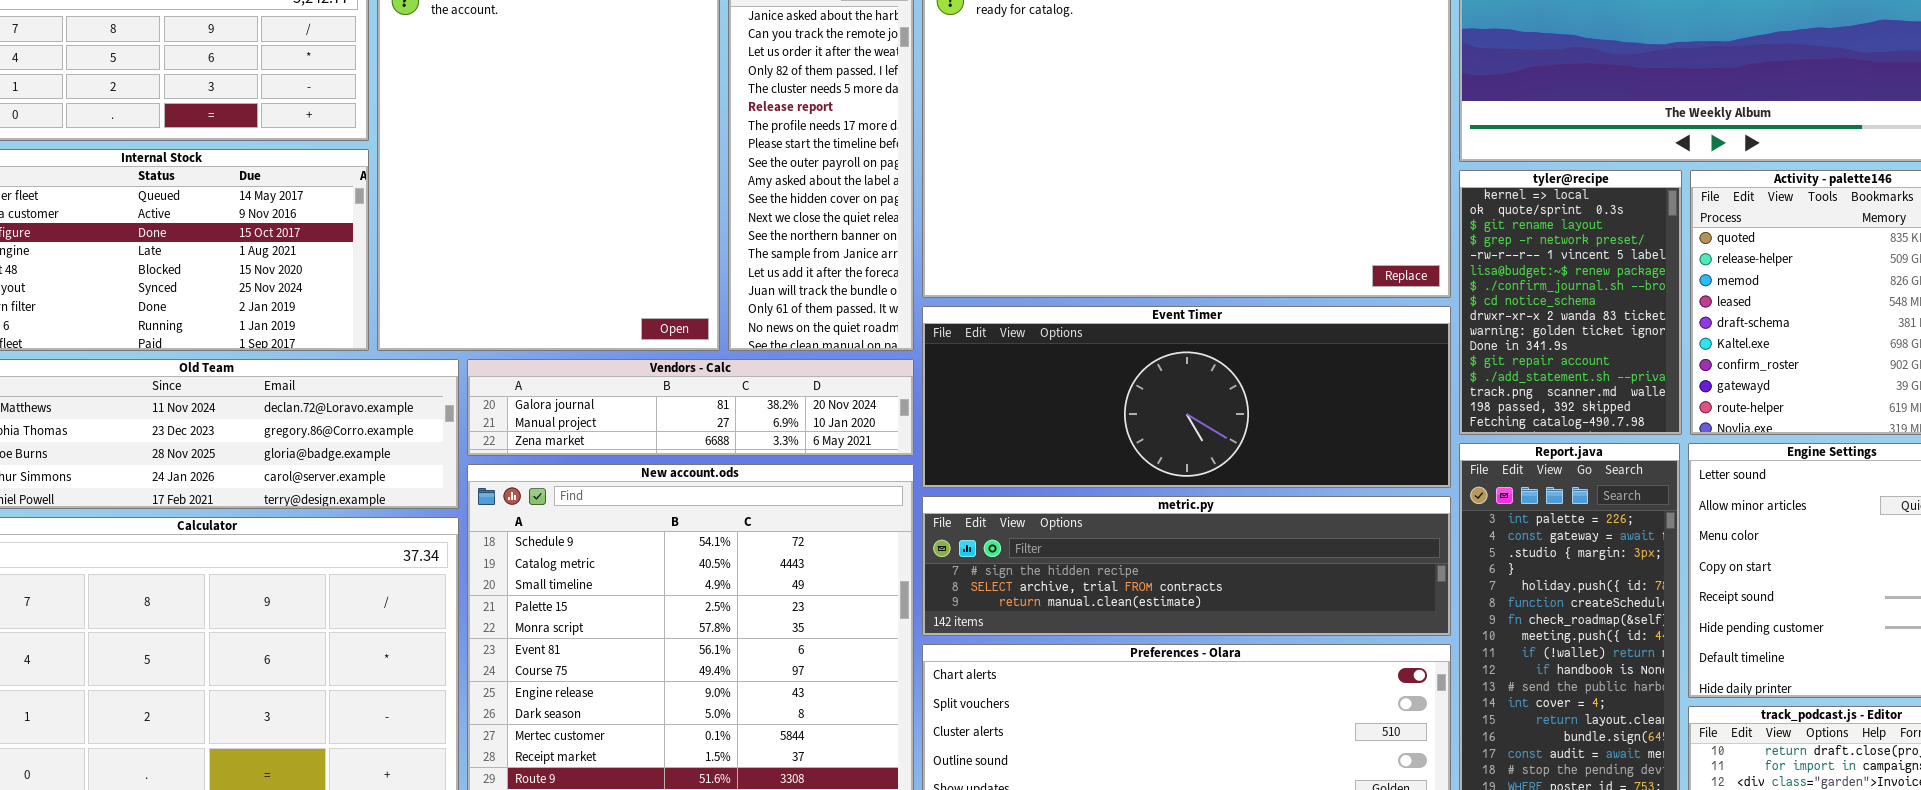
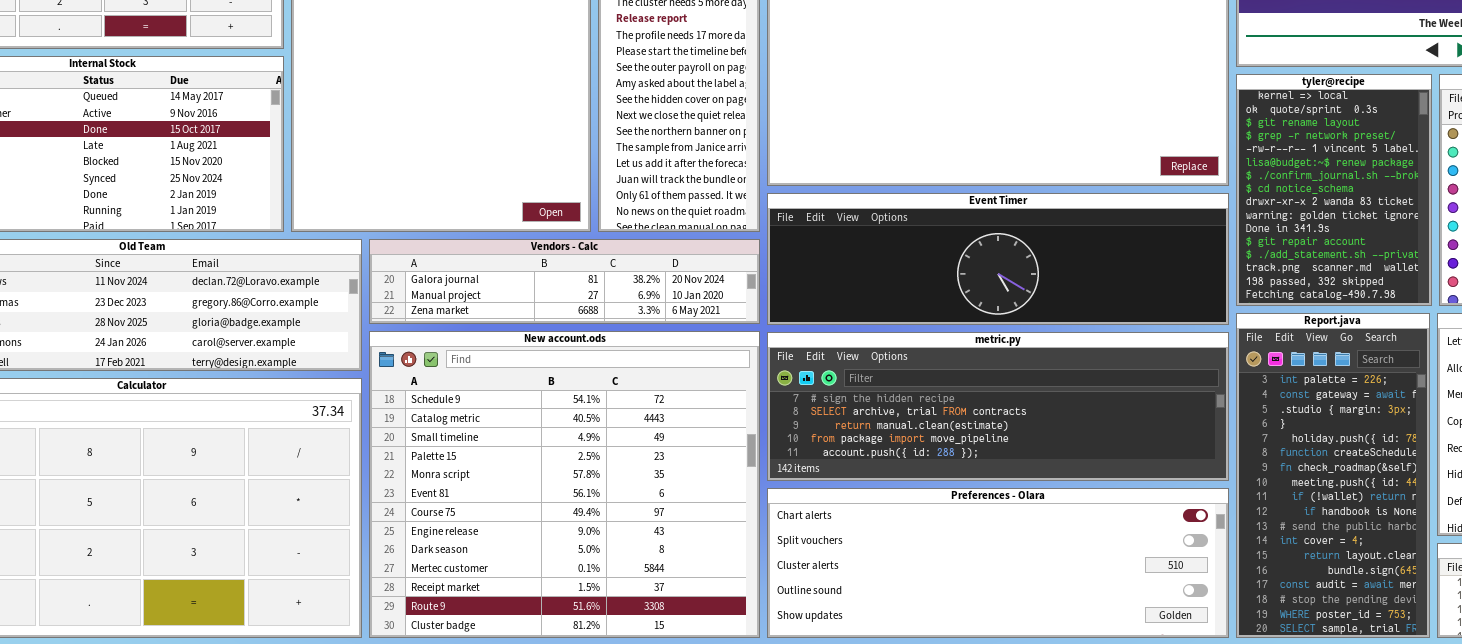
Event Timer: [922,306,1451,488] -> [767,193,1229,325], resized
metric.py: [922,496,1451,636] -> [767,332,1229,481], resized

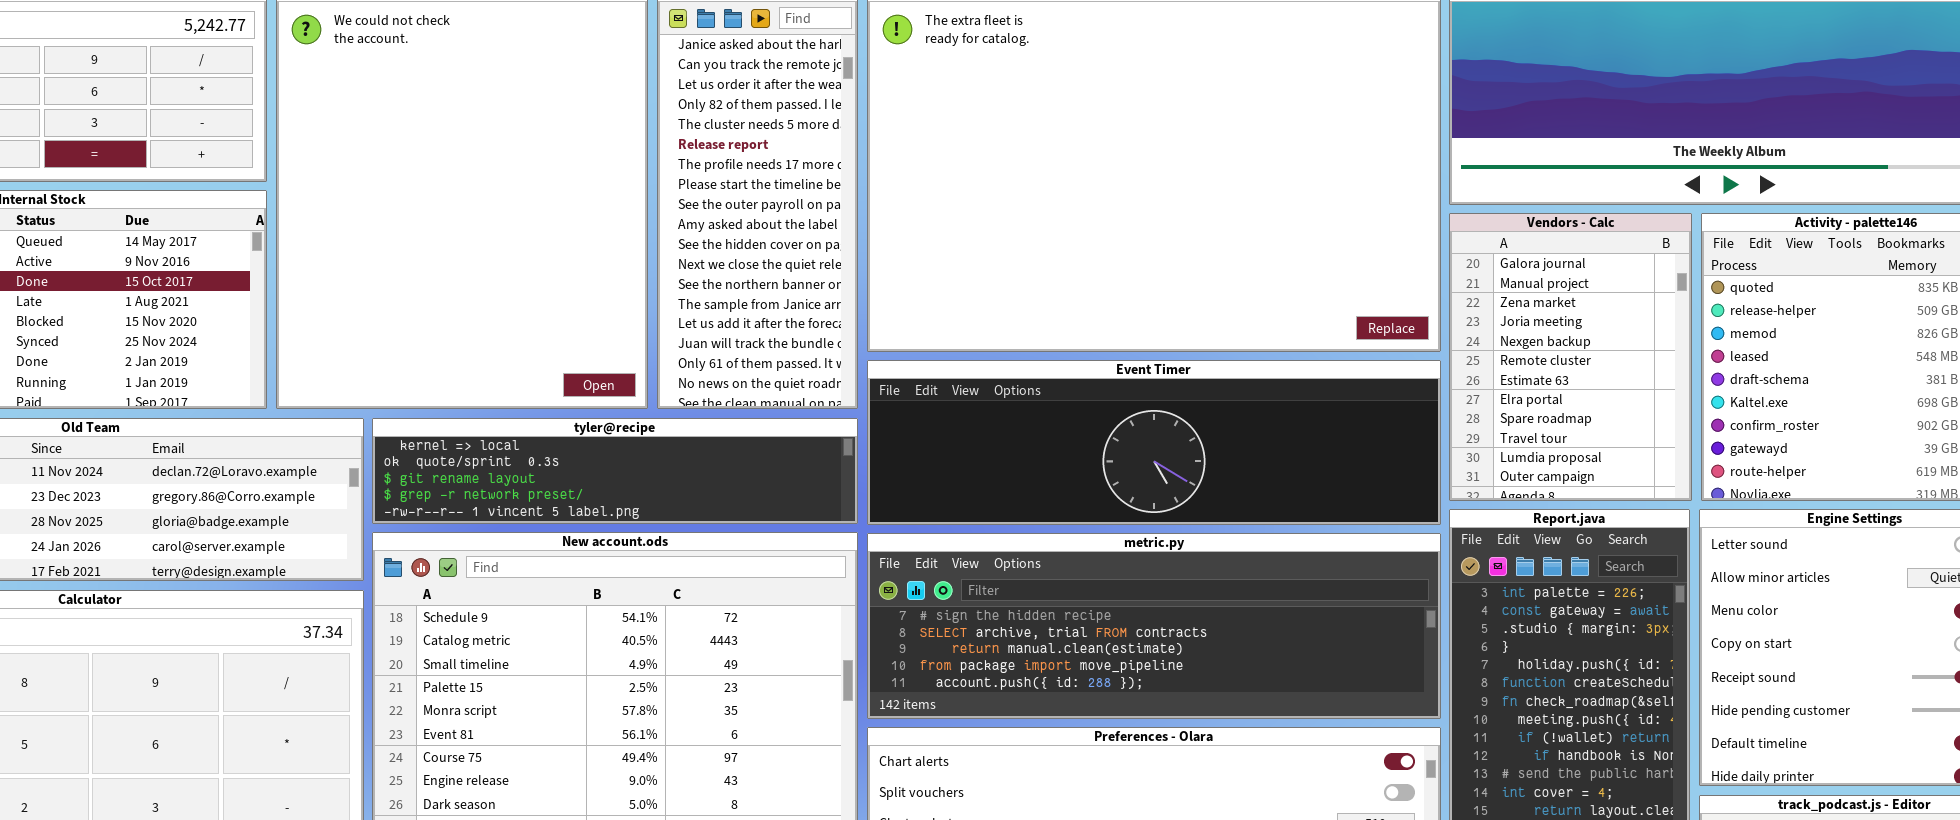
tyler@recipe: [1236,74,1432,306] -> [372,418,858,524], moved, resized
Vendors - Calc: [369,239,760,324] -> [1449,213,1692,501], moved, resized

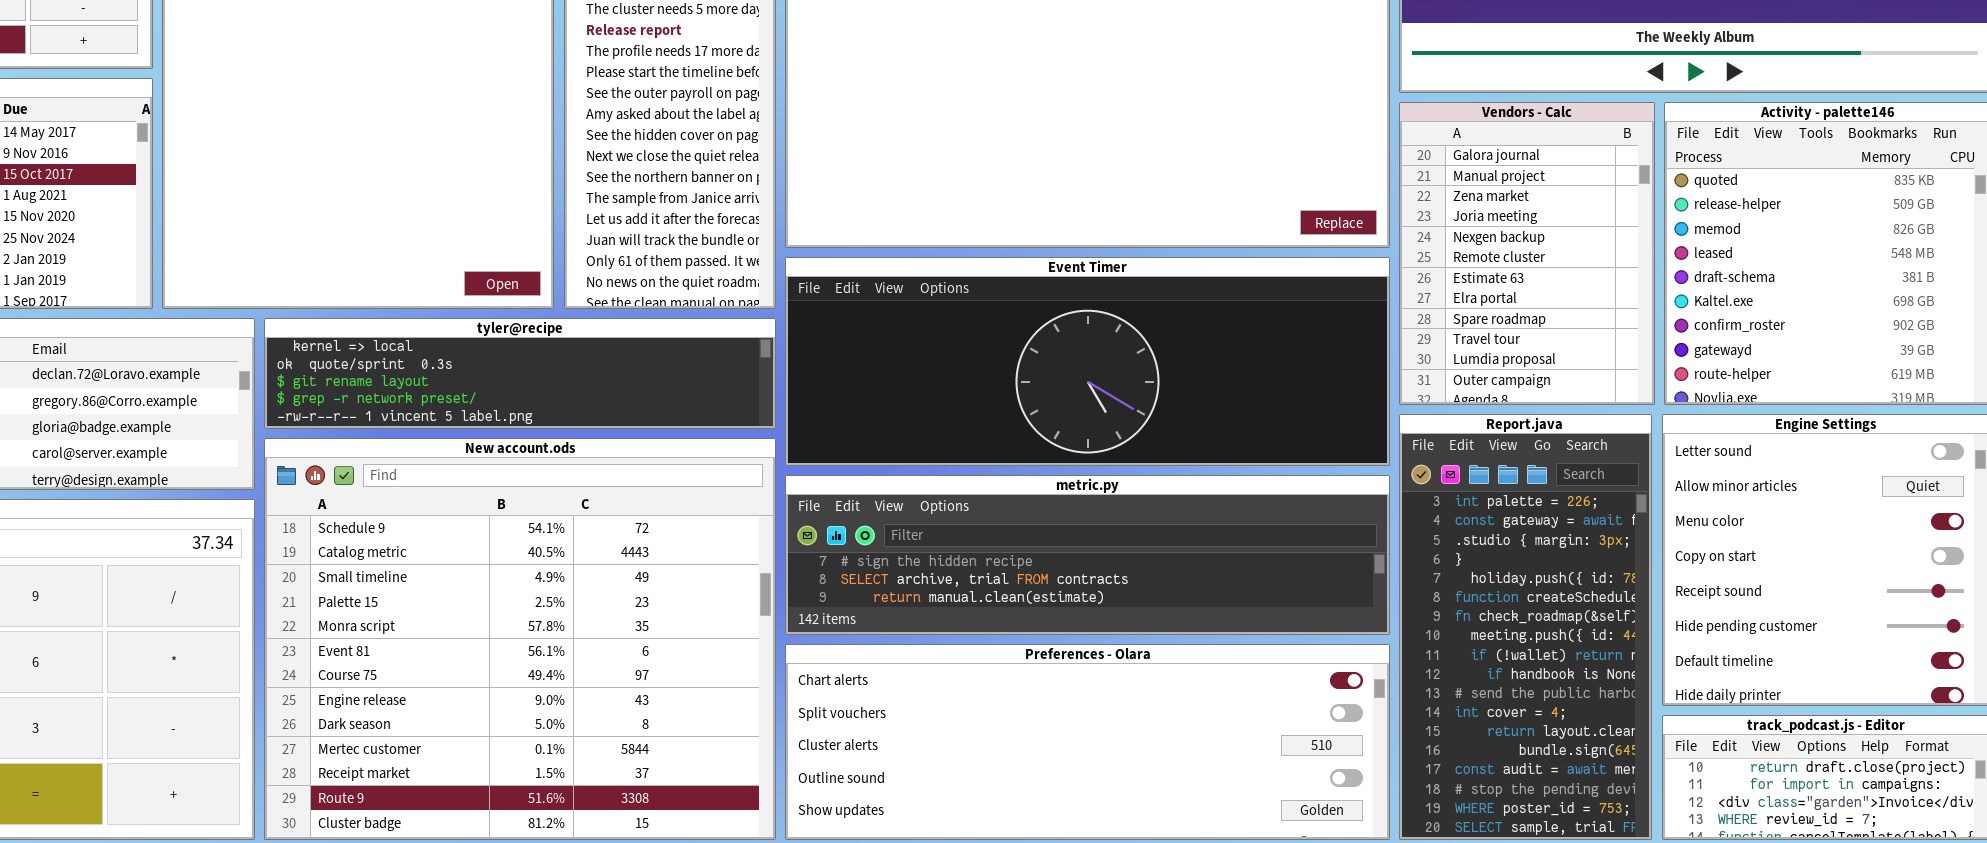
Event Timer: [867,360,1441,525] -> [785,257,1390,466], resized
metric.py: [867,533,1441,719] -> [785,475,1390,635], resized

